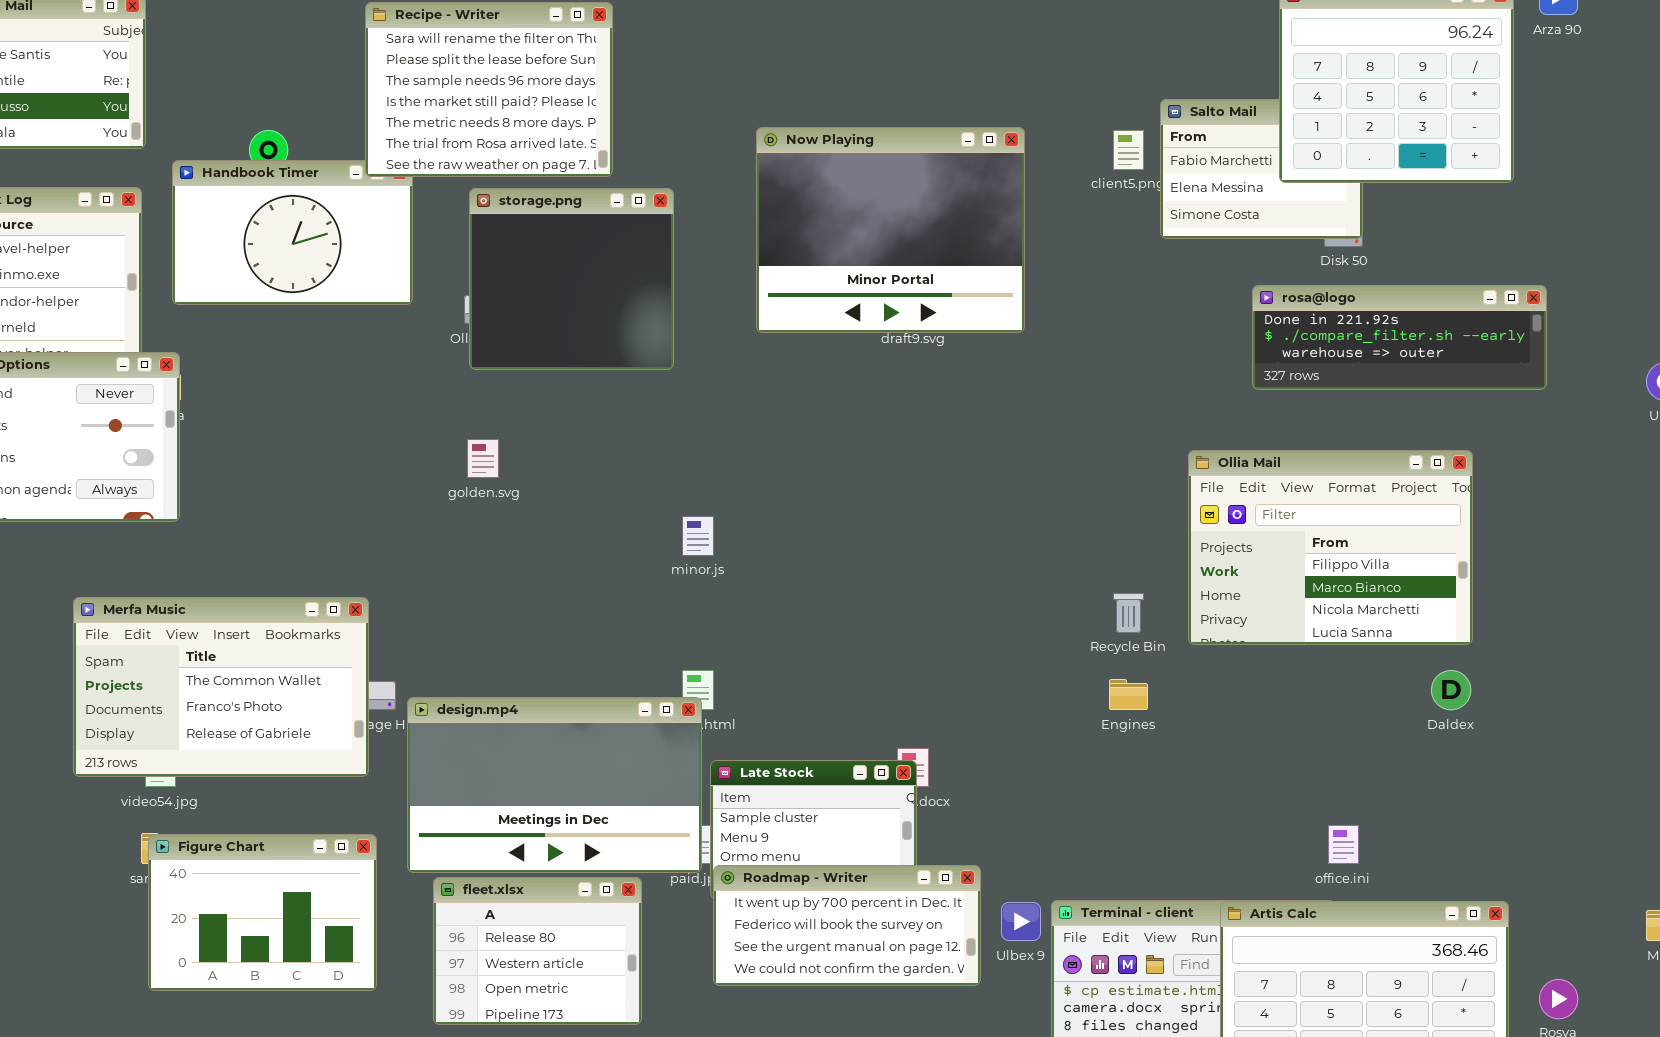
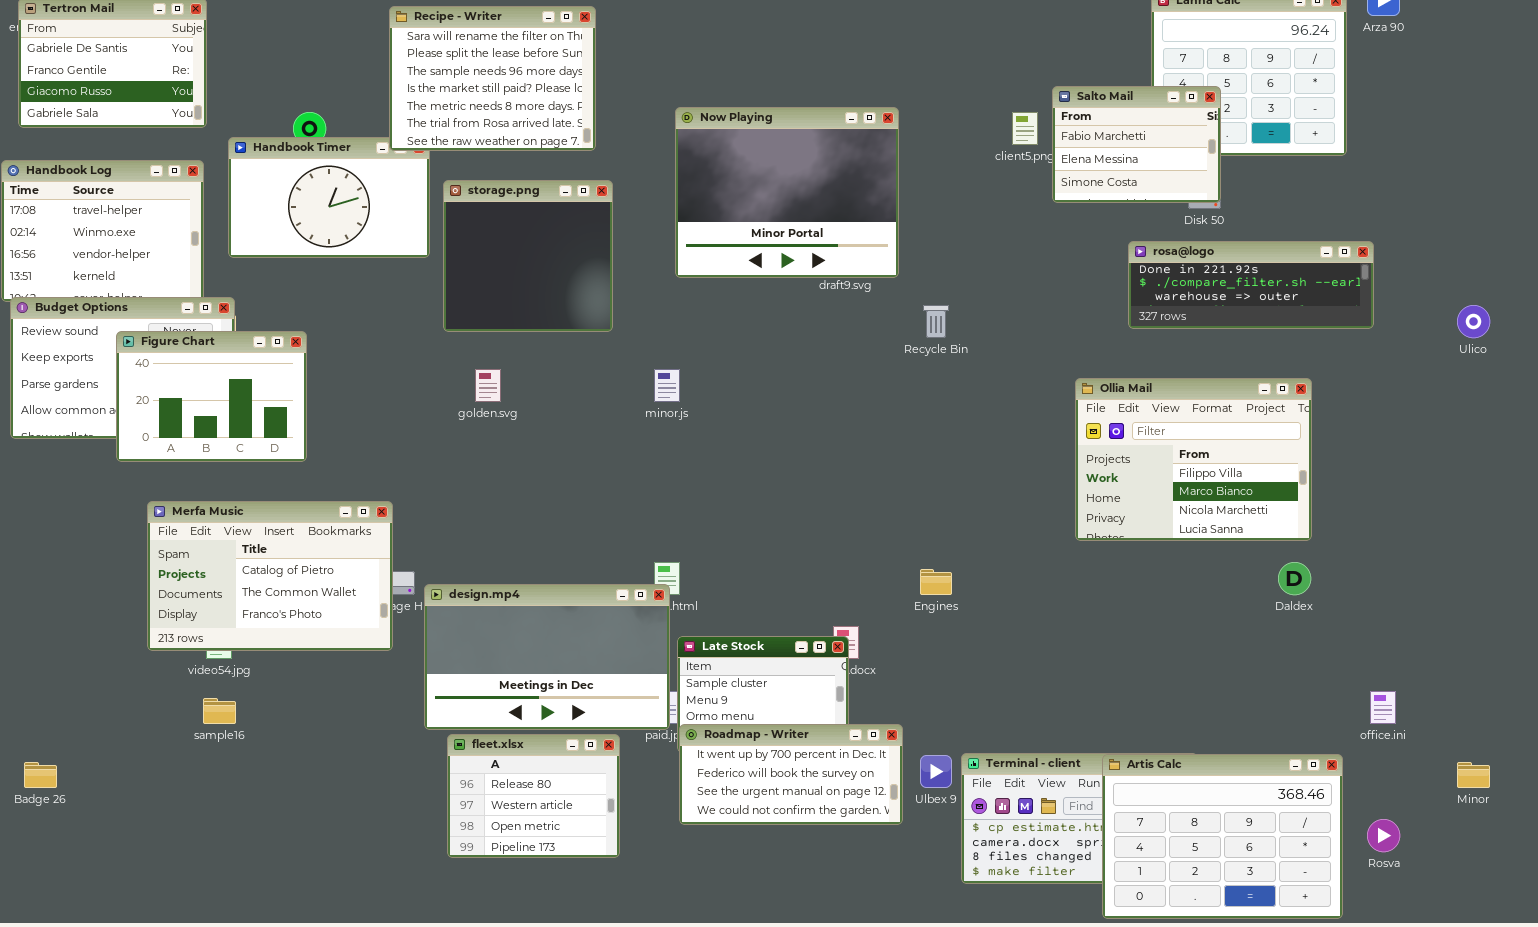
Salto Mail: [1160,99,1363,239] -> [1052,86,1221,203], raised
Now Playing: [756,127,1025,333] -> [675,107,899,278], moved
storage.png: [469,188,674,370] -> [443,180,613,332], moved
minor.js: [682,516,714,556] -> [654,369,680,402], moved
Recycle Bin: [1113,593,1144,633] -> [923,305,949,338], moved
Merfa Music: [73,597,369,777] -> [147,501,393,651], scrolled up 1 row
Engines: [1109,679,1148,710] -> [920,569,952,595], moved
office.ini: [1328,825,1359,864] -> [1370,691,1396,724], moved
Figure Chart: [148,834,377,991] -> [116,331,307,462], moved

